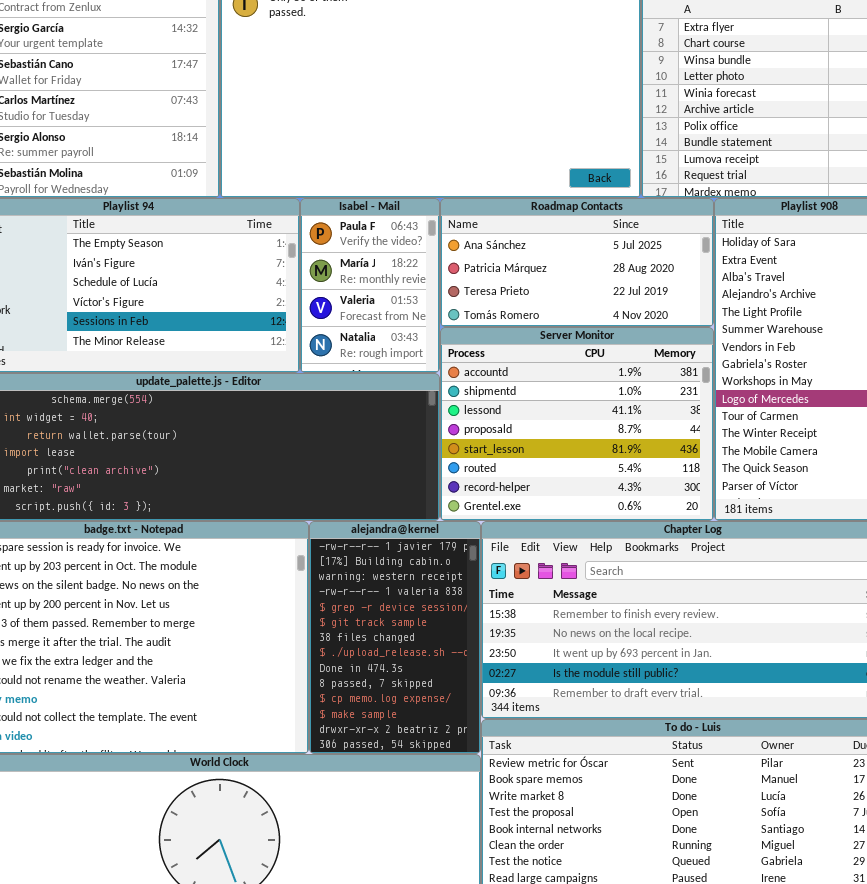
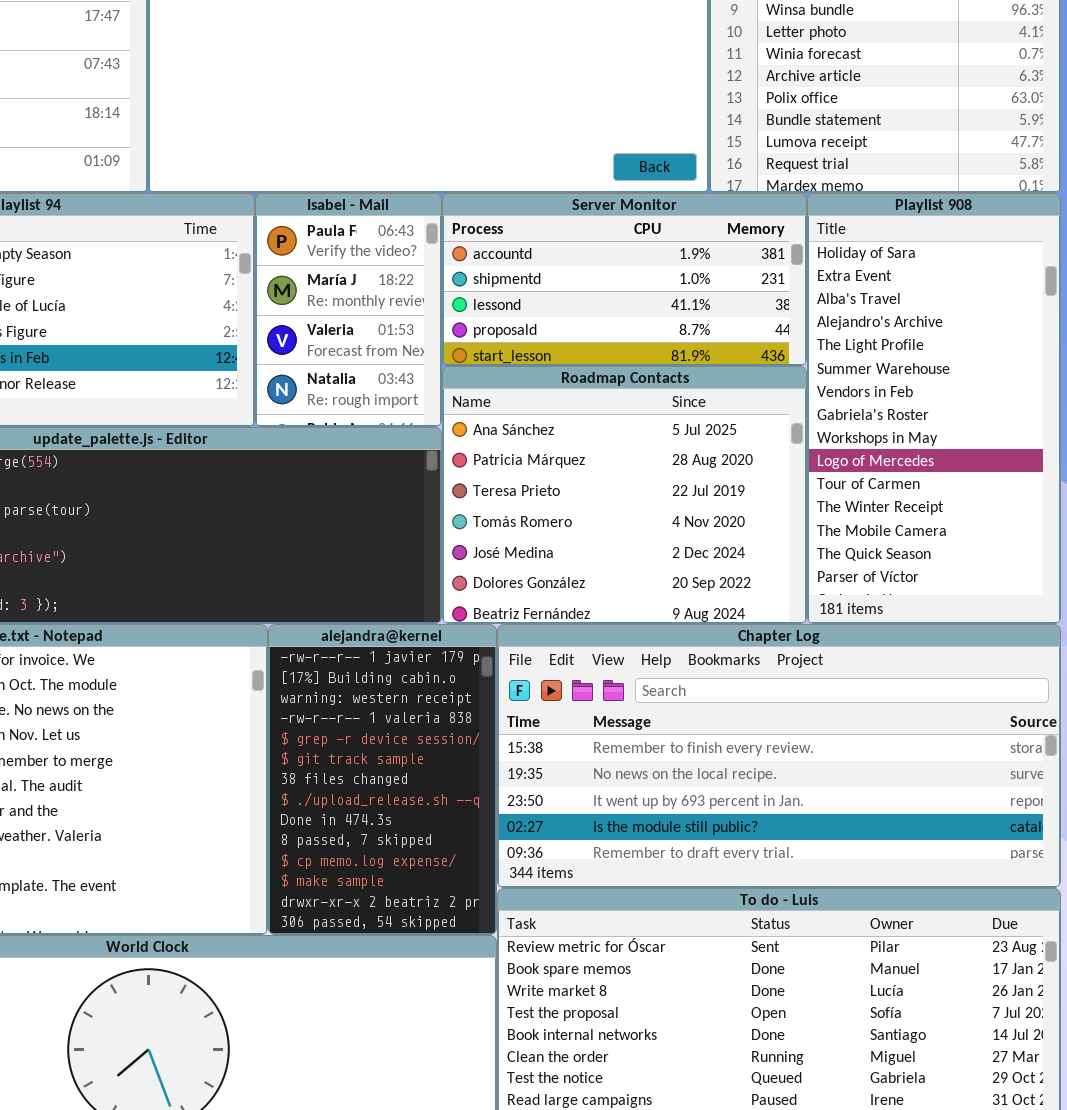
Roadmap Contacts: [440,198,714,327] -> [442,366,807,624], moved, resized
Server Monitor: [440,327,714,521] -> [442,193,807,366], moved, resized

